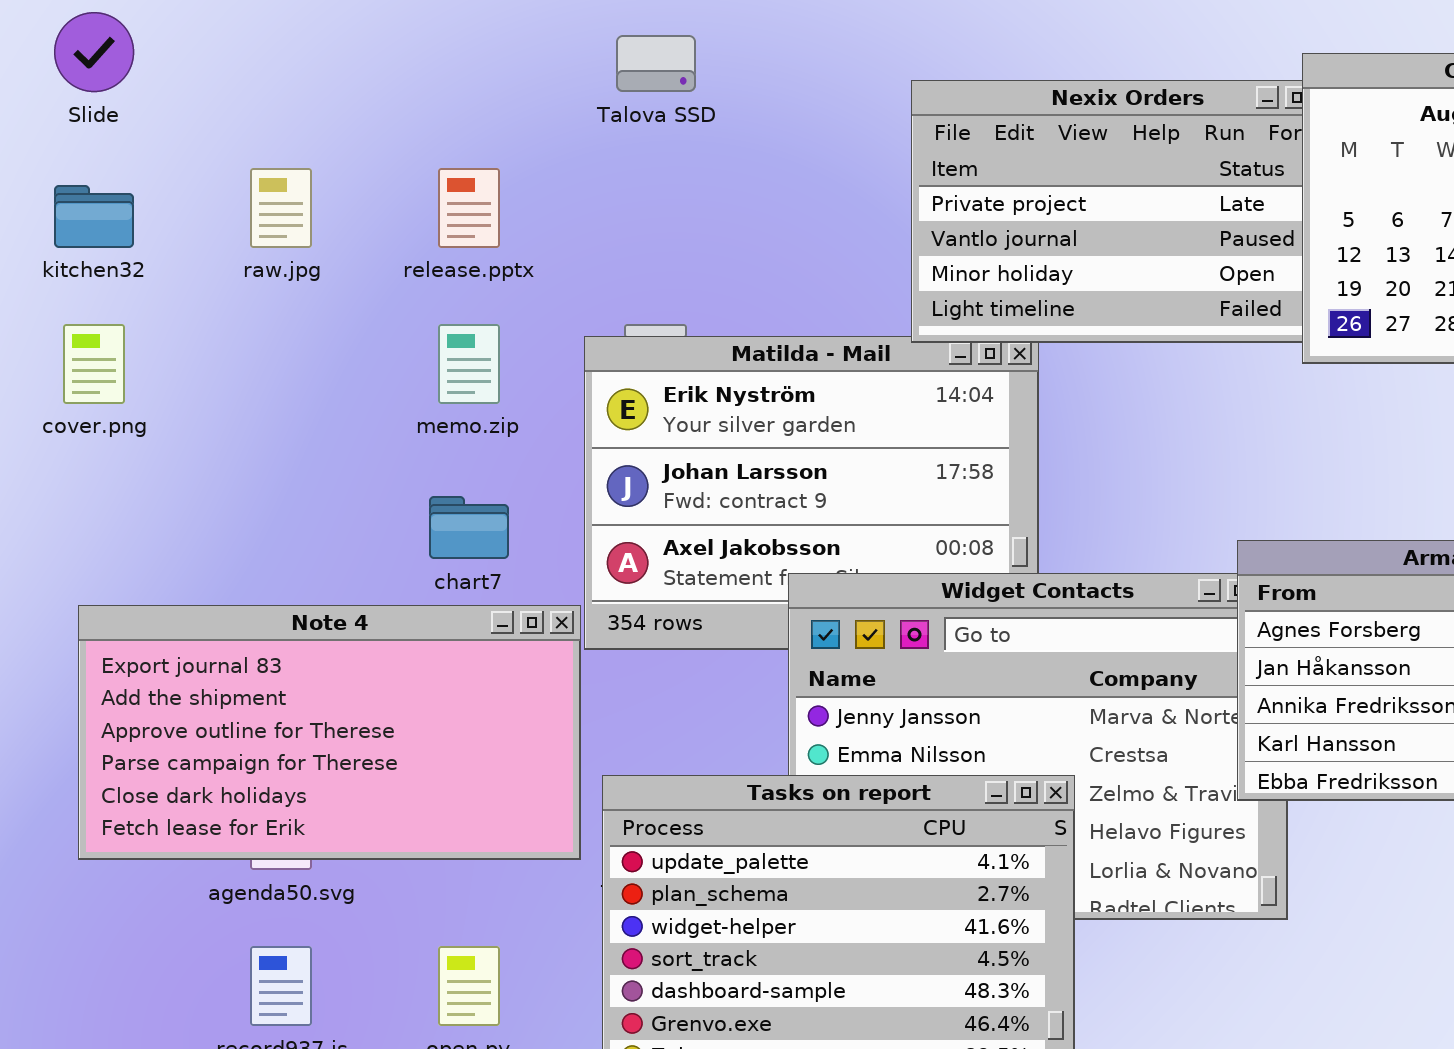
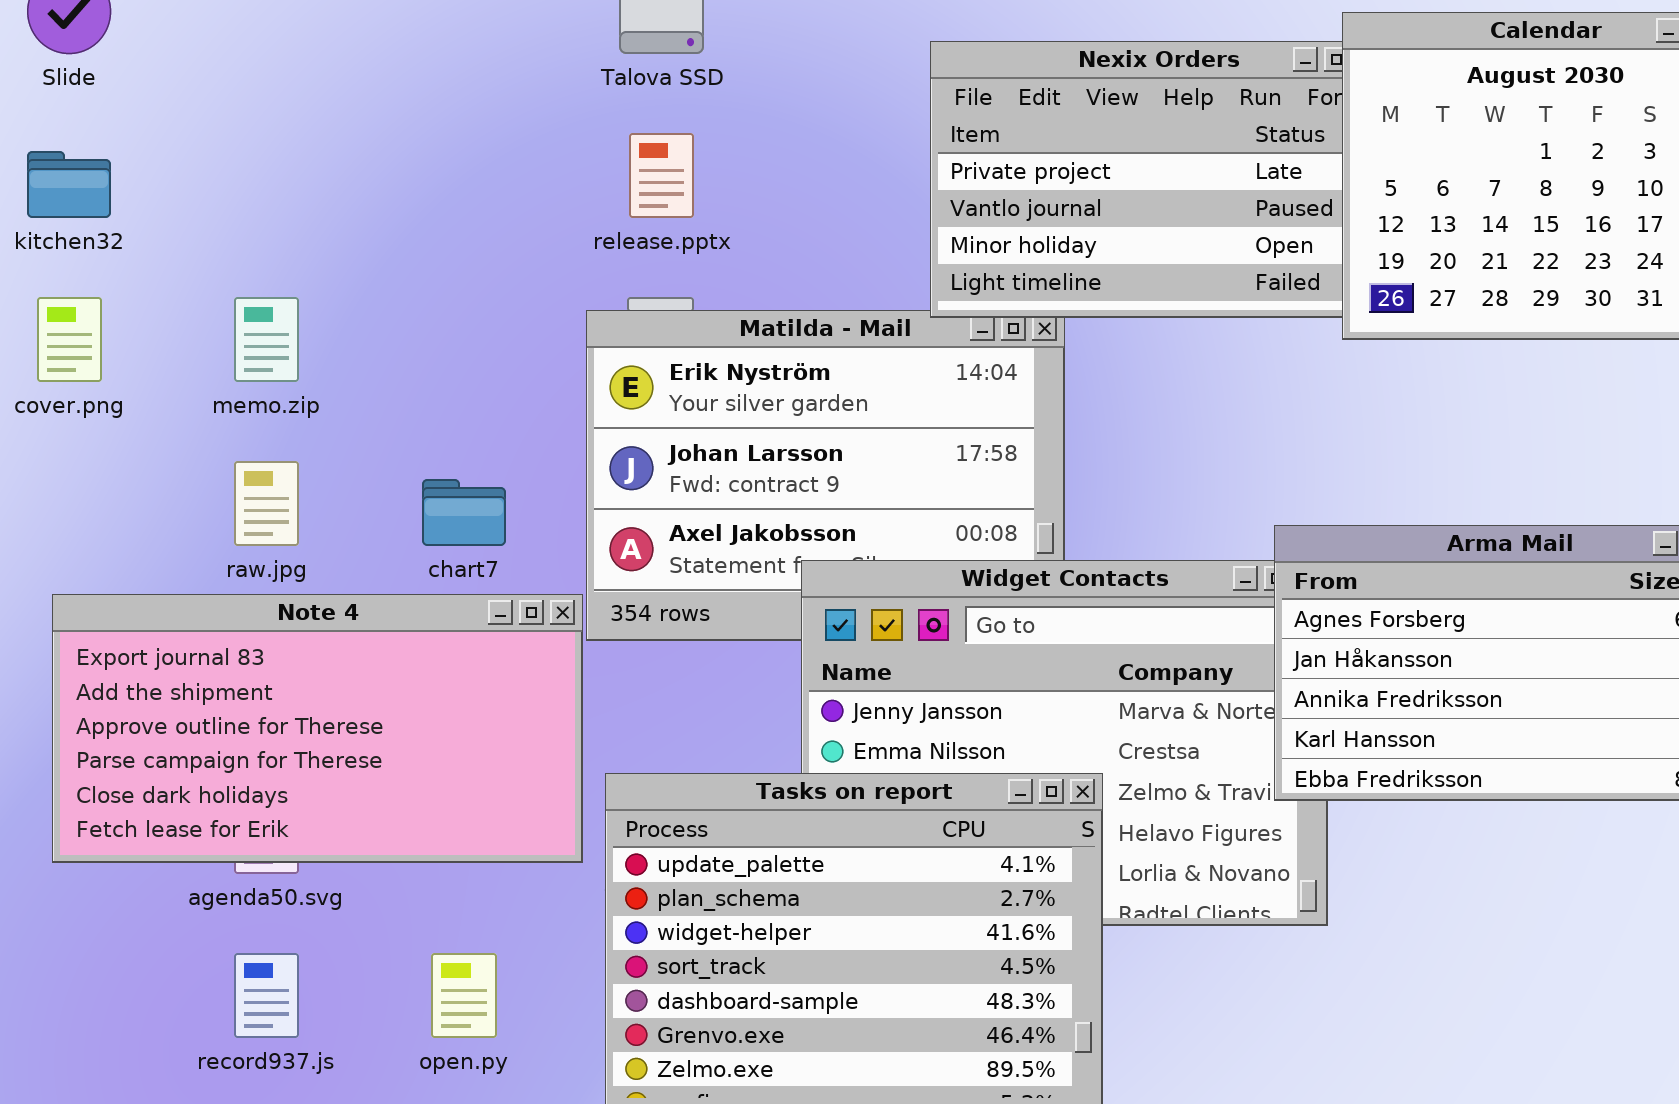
raw.jpg: [250,168,312,248] -> [234,461,299,546], moved
release.pptx: [438,168,500,248] -> [629,133,694,218], moved
memo.zip: [438,324,500,404] -> [234,297,299,382], moved

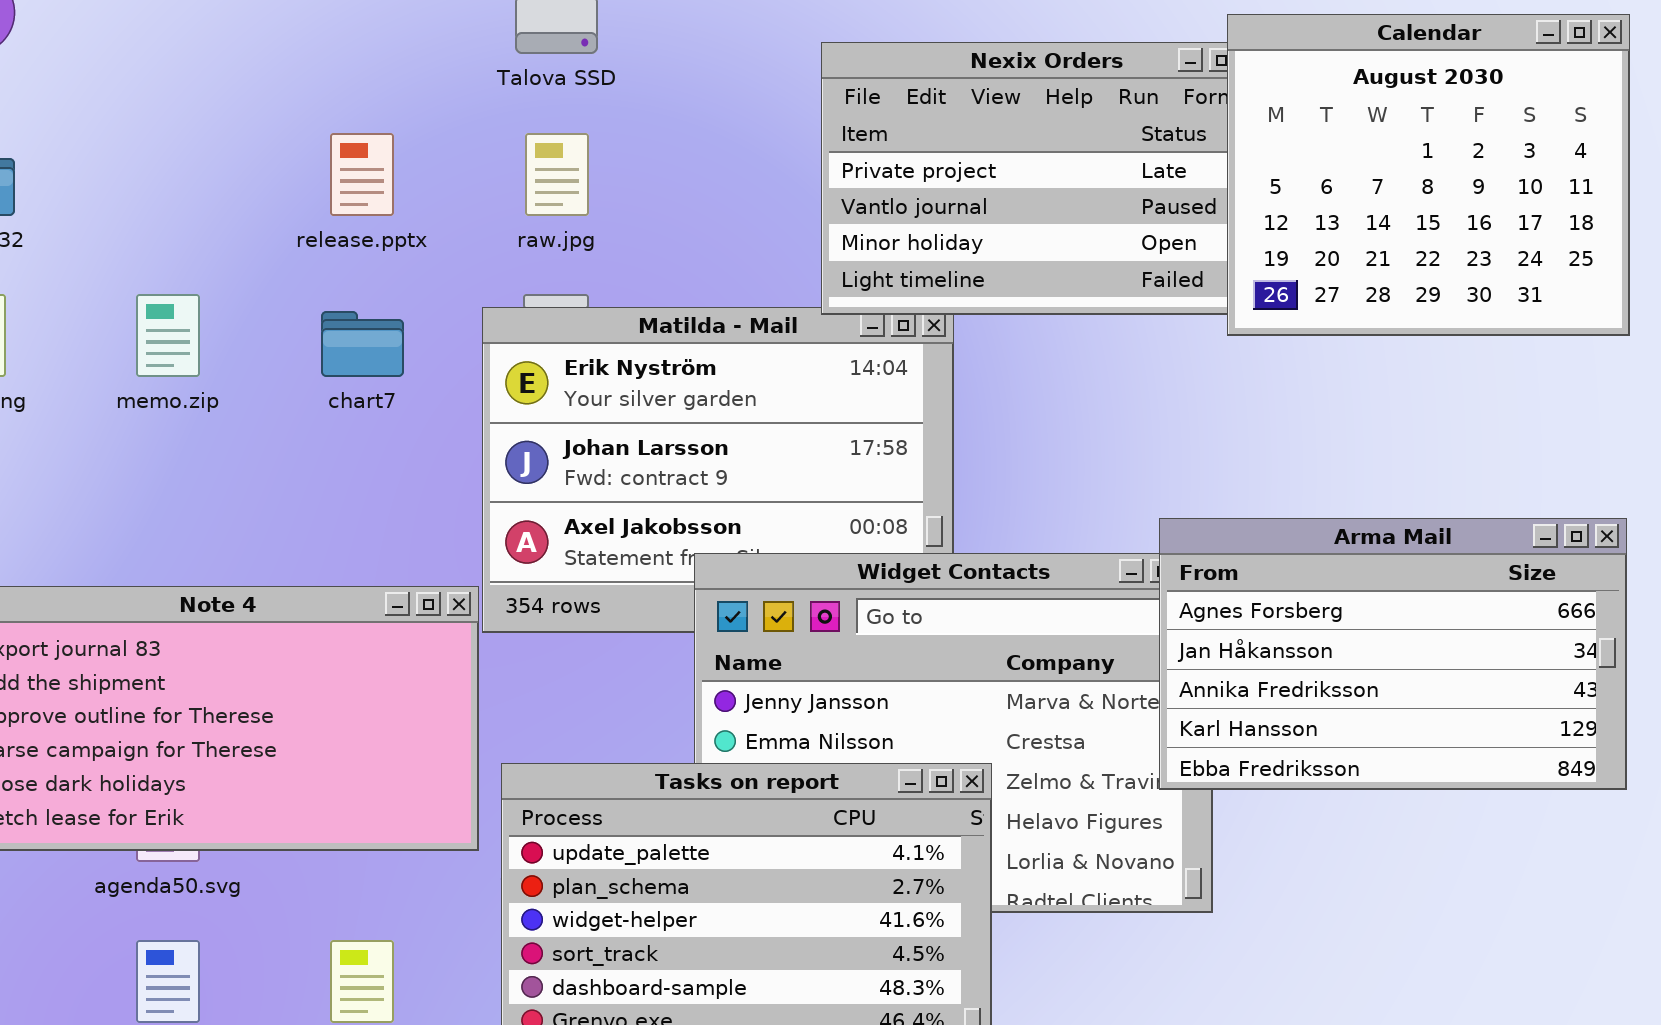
release.pptx: [629,133,694,218] -> [330,133,394,216], moved
raw.jpg: [234,461,299,546] -> [525,133,589,216], moved
chart7: [422,479,506,546] -> [321,311,404,377], moved

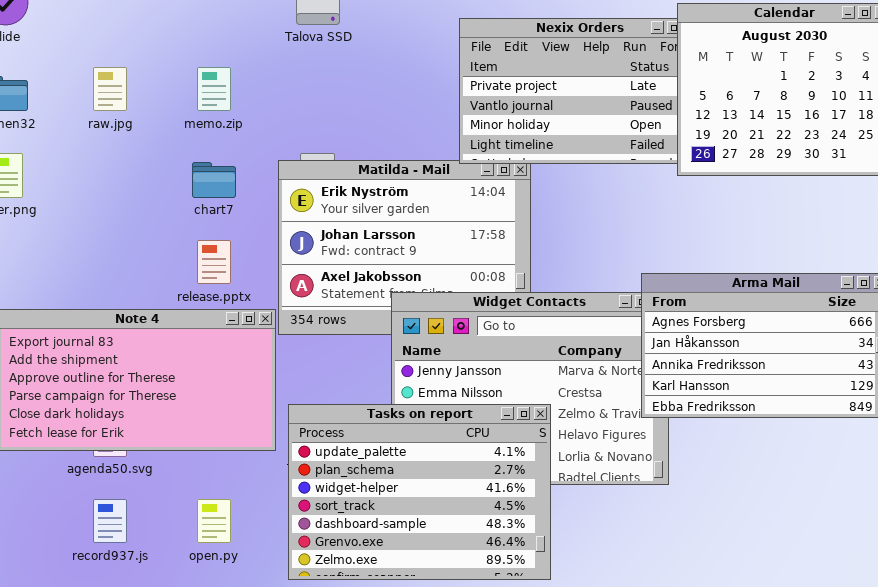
release.pptx: [330,133,394,216] -> [197,240,231,284], moved
raw.jpg: [525,133,589,216] -> [93,67,127,111], moved
memo.zip: [136,294,200,377] -> [197,67,231,111], moved

